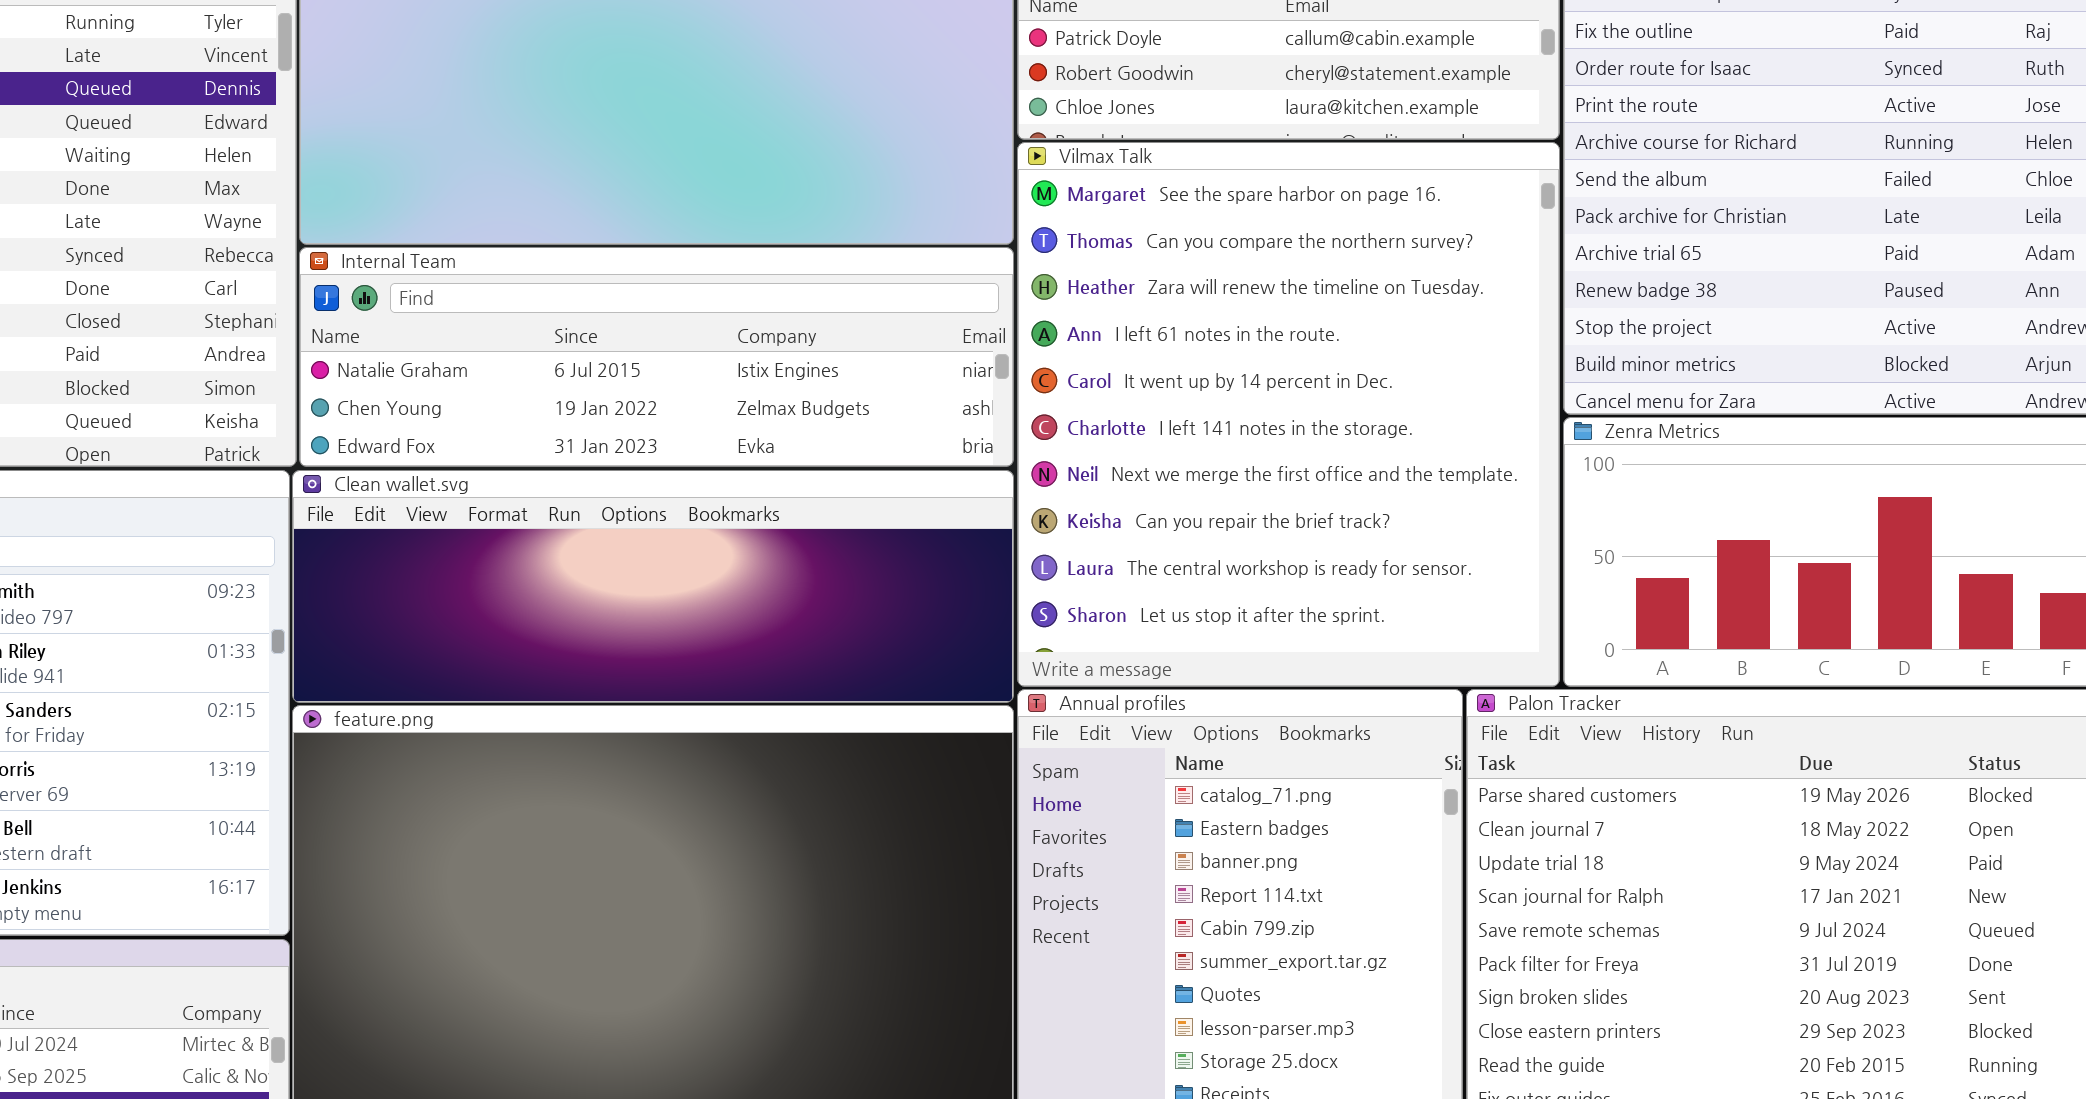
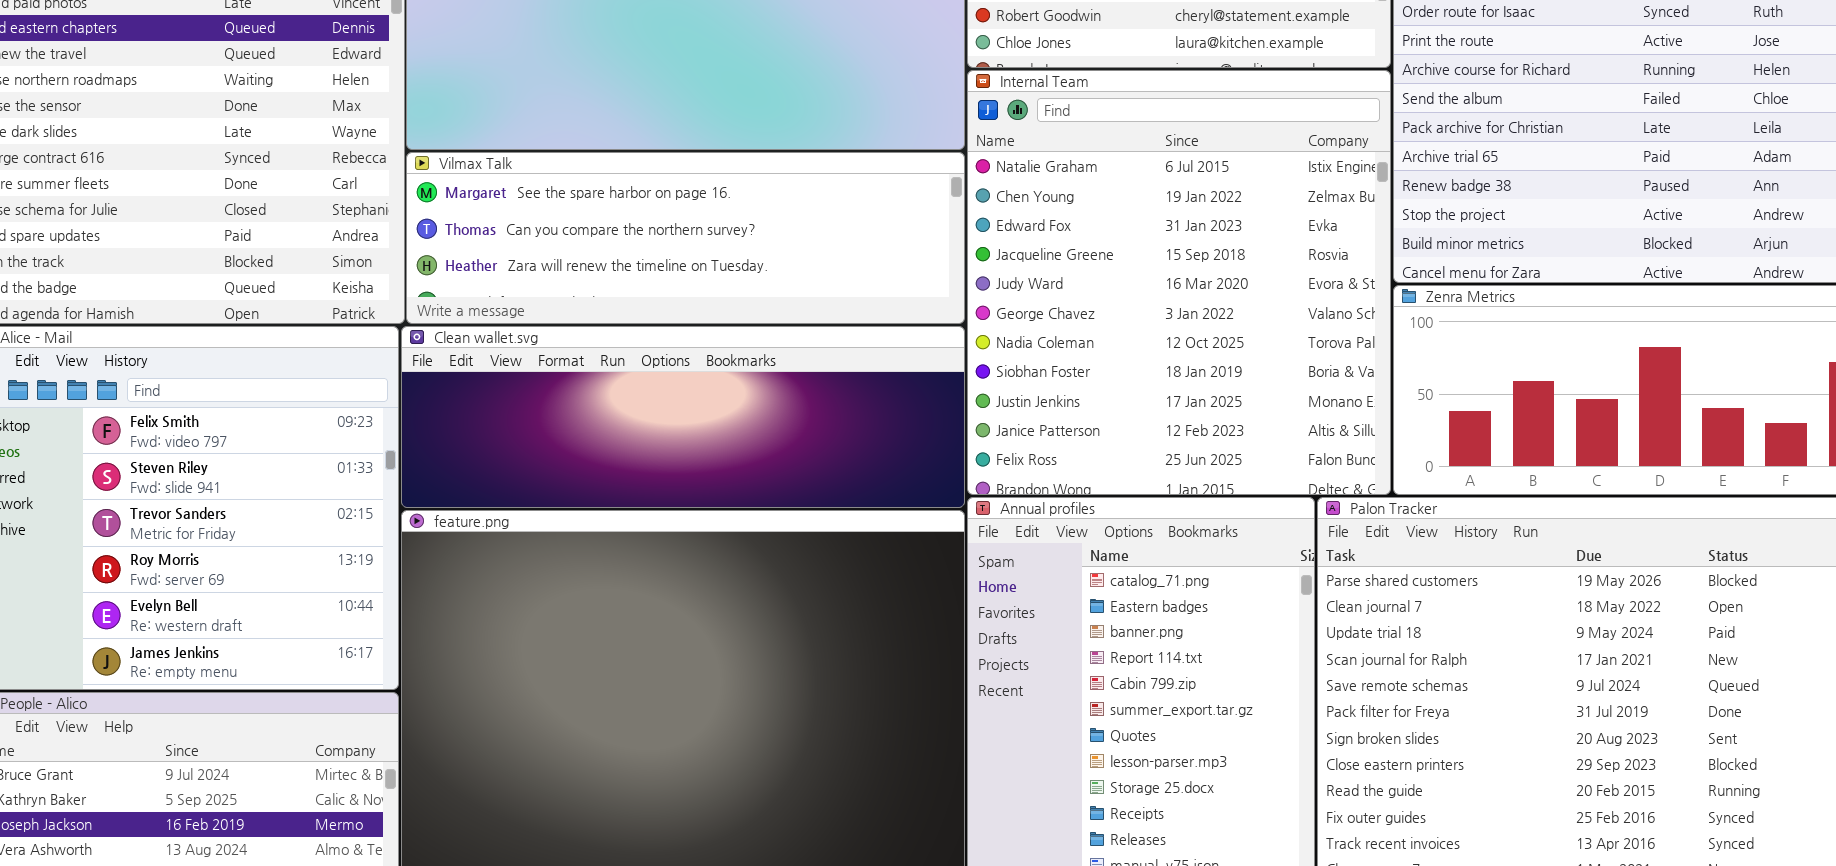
Vilmax Talk: [1017,142,1560,687] -> [406,152,965,324], moved, resized
Internal Team: [299,247,1014,467] -> [967,70,1391,495], moved, resized

